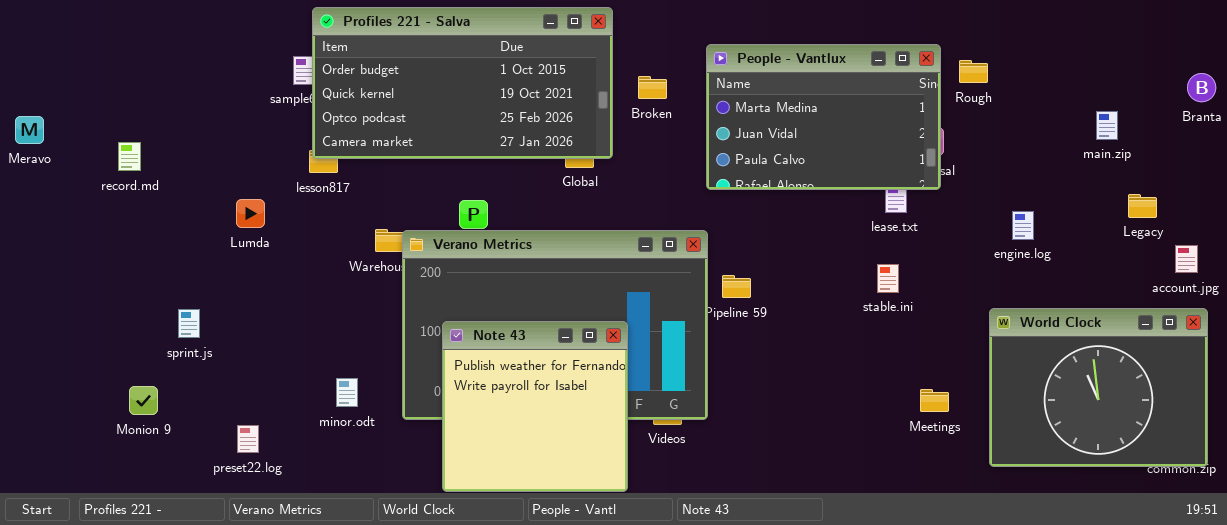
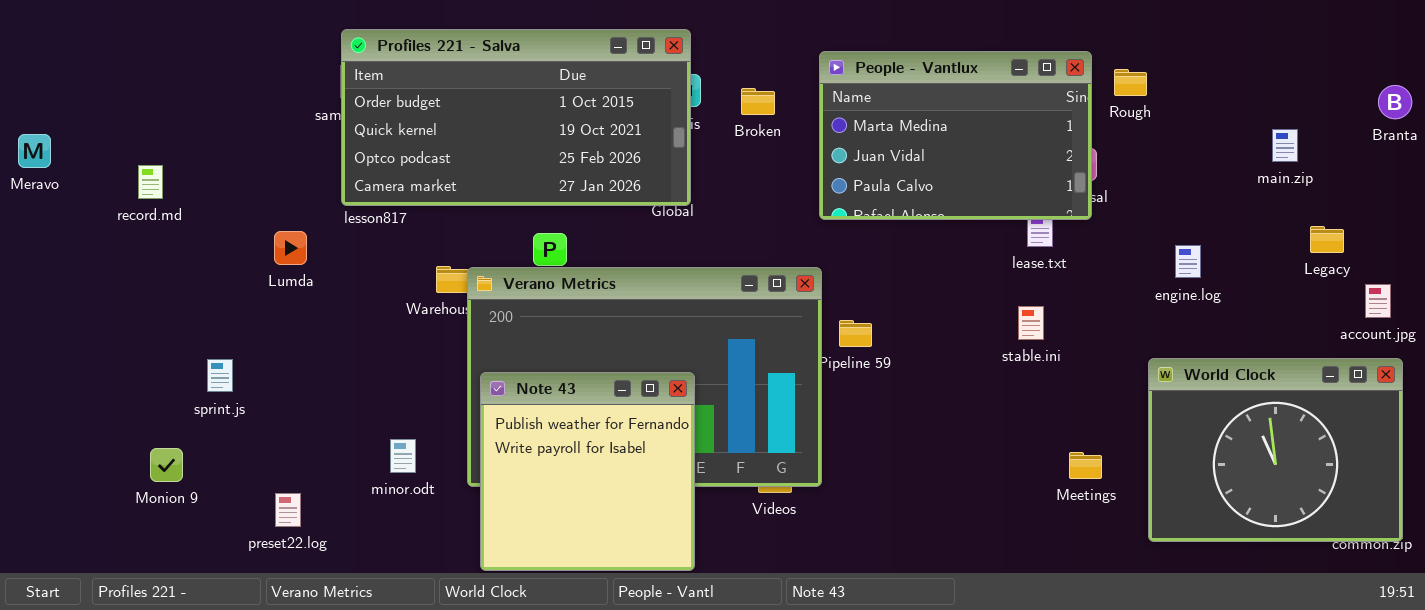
Profiles 221 - Salva: [312,7,613,159] -> [341,29,691,206], moved
Note 43: [442,321,628,492] -> [480,372,695,571], moved

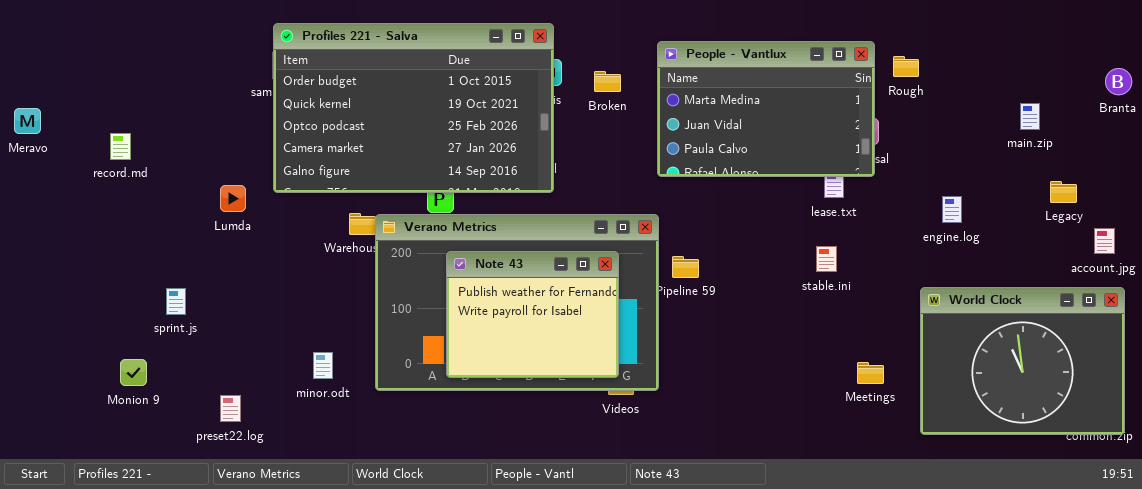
Profiles 221 - Salva: [341,29,691,206] -> [273,23,554,193], resized
Note 43: [480,372,695,571] -> [446,251,619,378], moved, resized

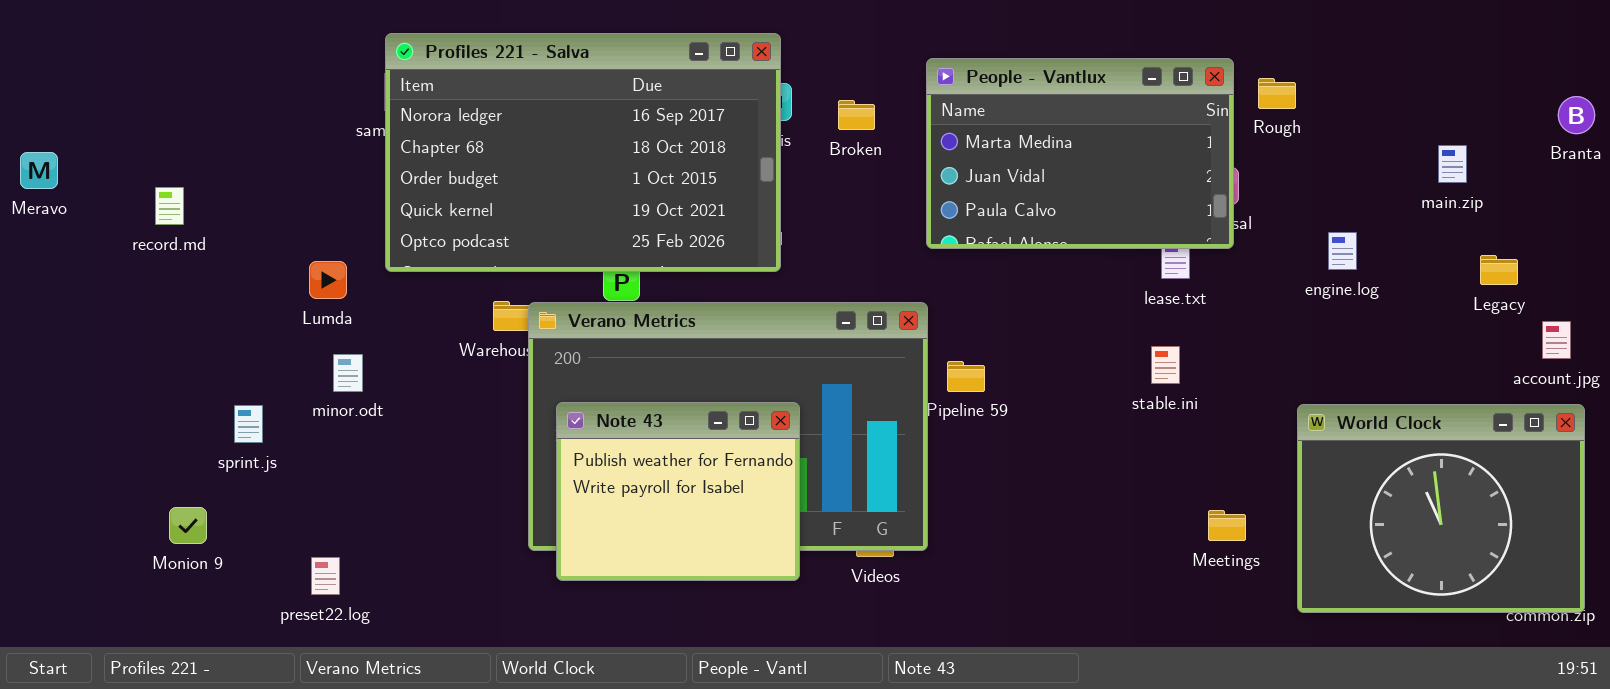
Profiles 221 - Salva: [273,23,554,193] -> [385,33,781,272], scrolled up 2 rows
engine.log: [942,196,962,223] -> [1328,232,1357,270], moved
Note 43: [446,251,619,378] -> [556,402,800,581], moved
minor.odt: [313,352,333,379] -> [333,354,363,392], moved

